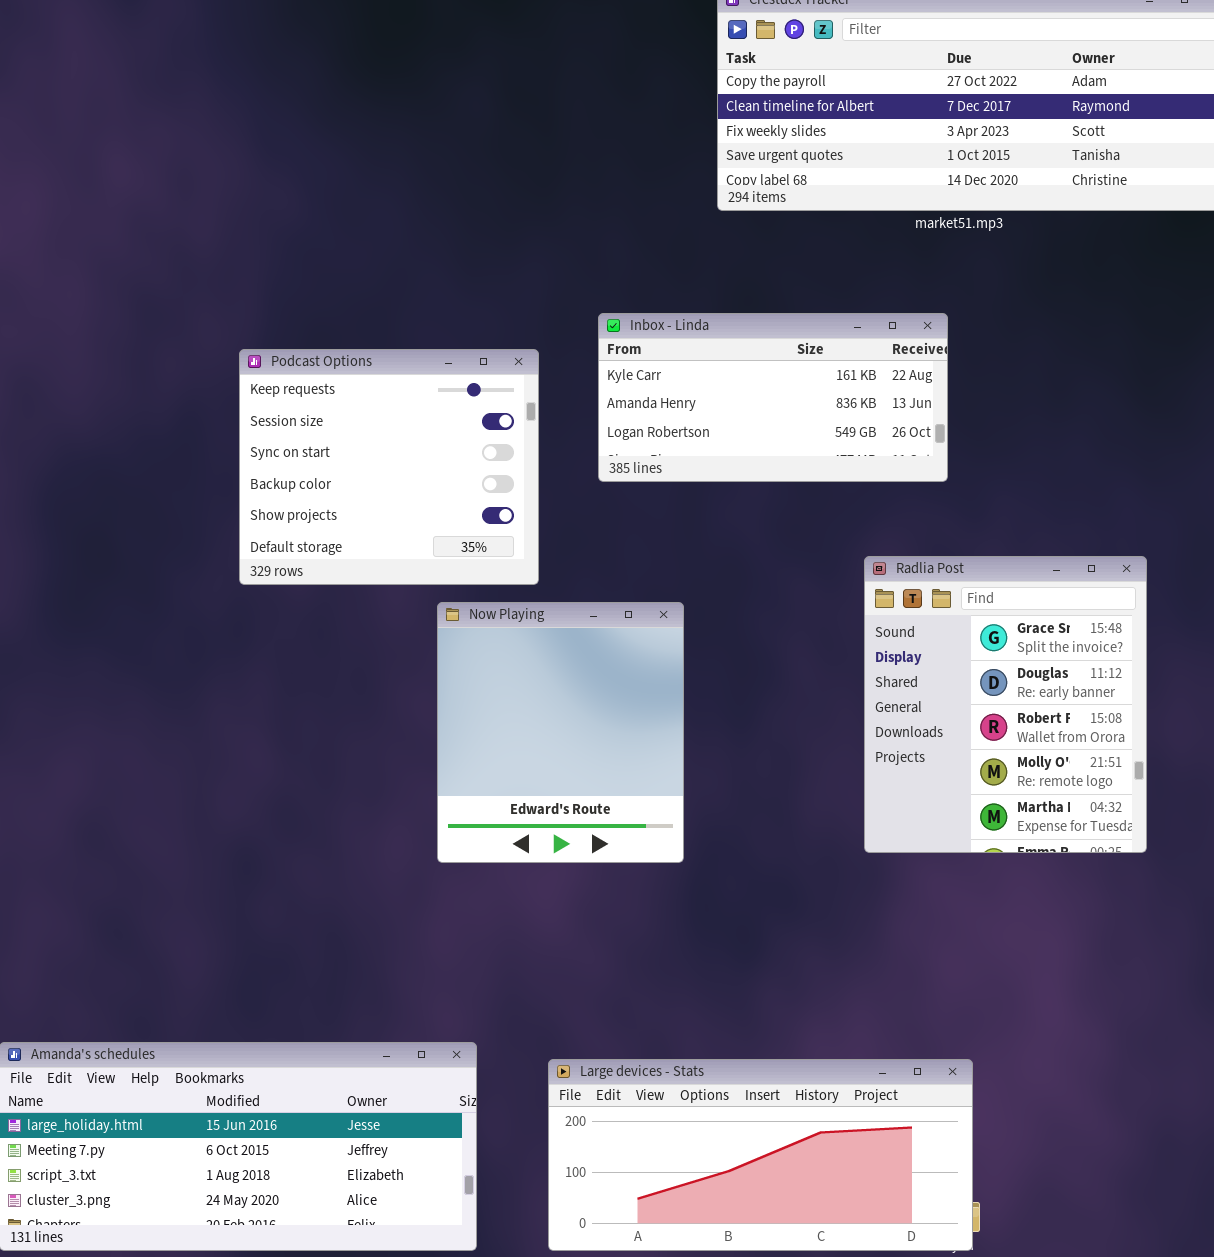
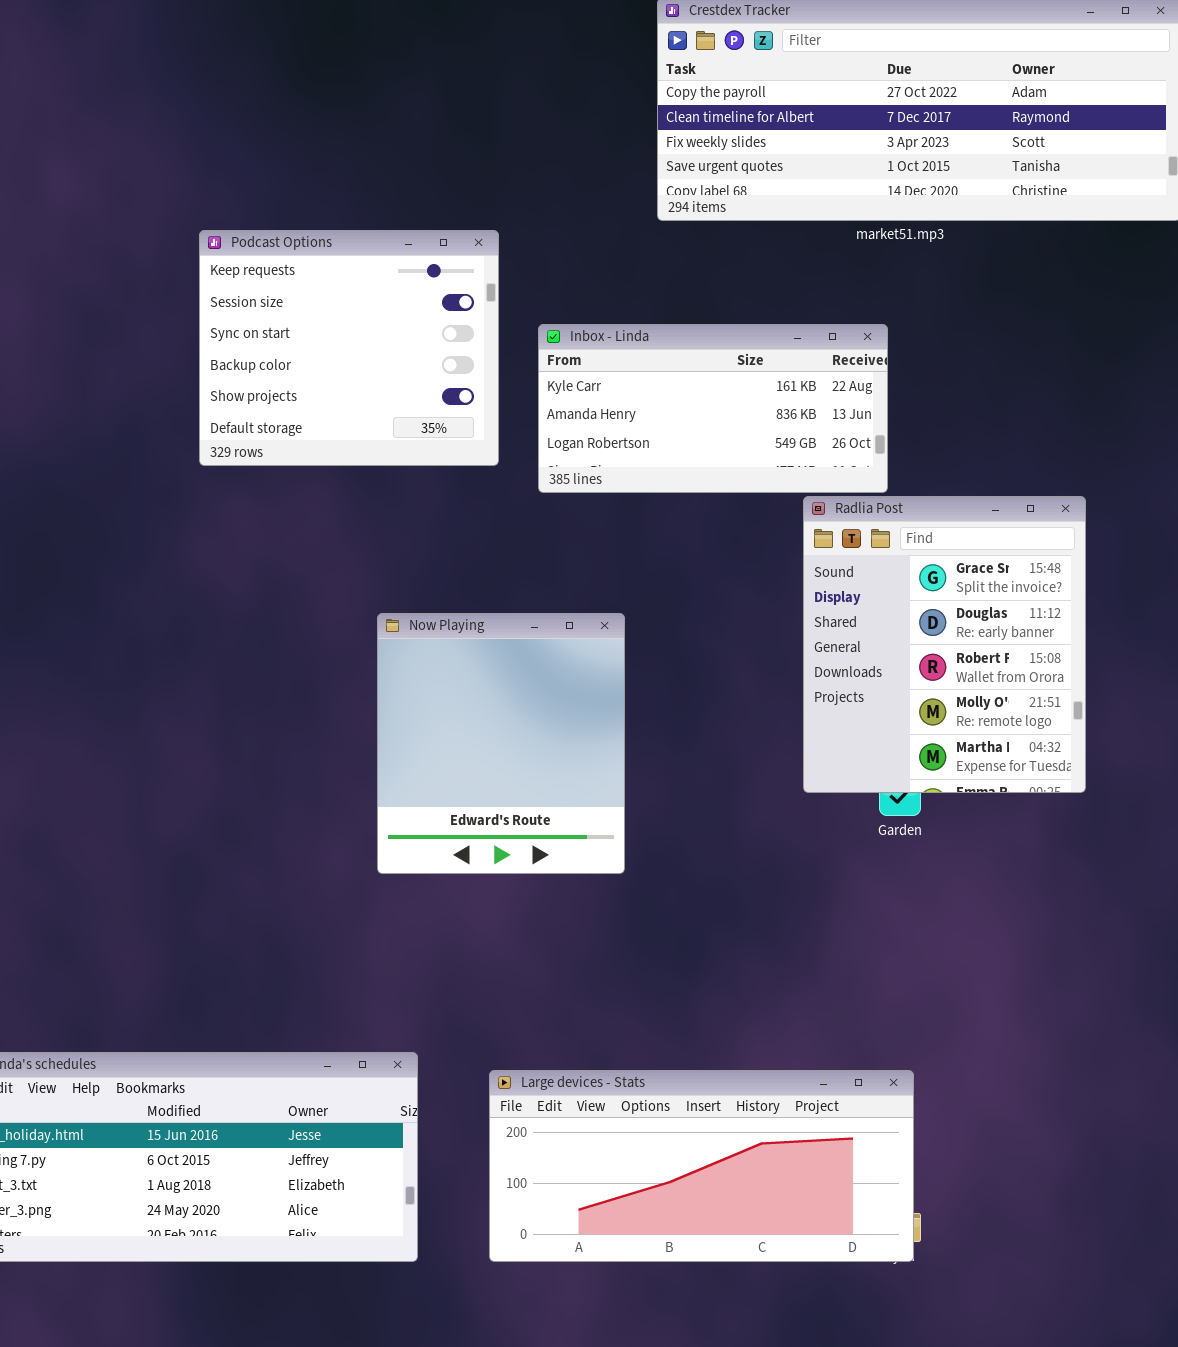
Podcast Options: [239,349,539,585] -> [199,230,499,466], moved
Radlia Post: [864,556,1147,853] -> [803,496,1086,793], moved

